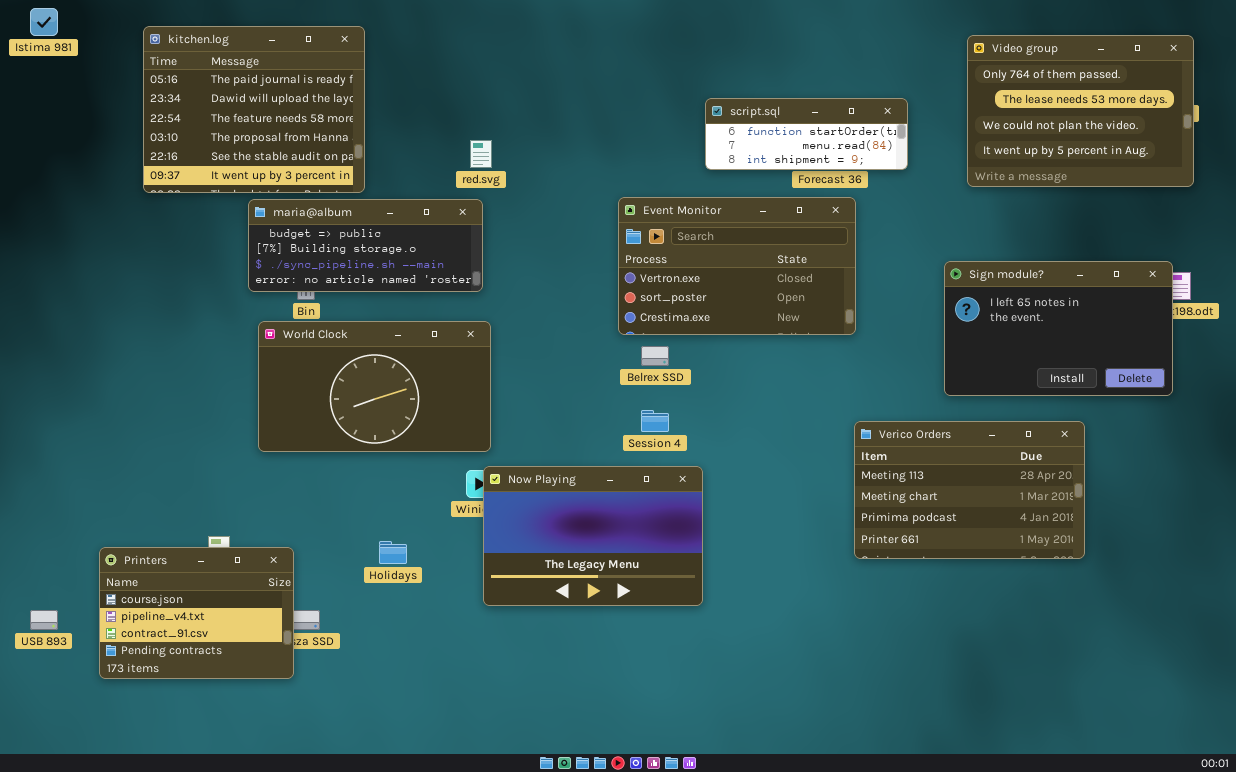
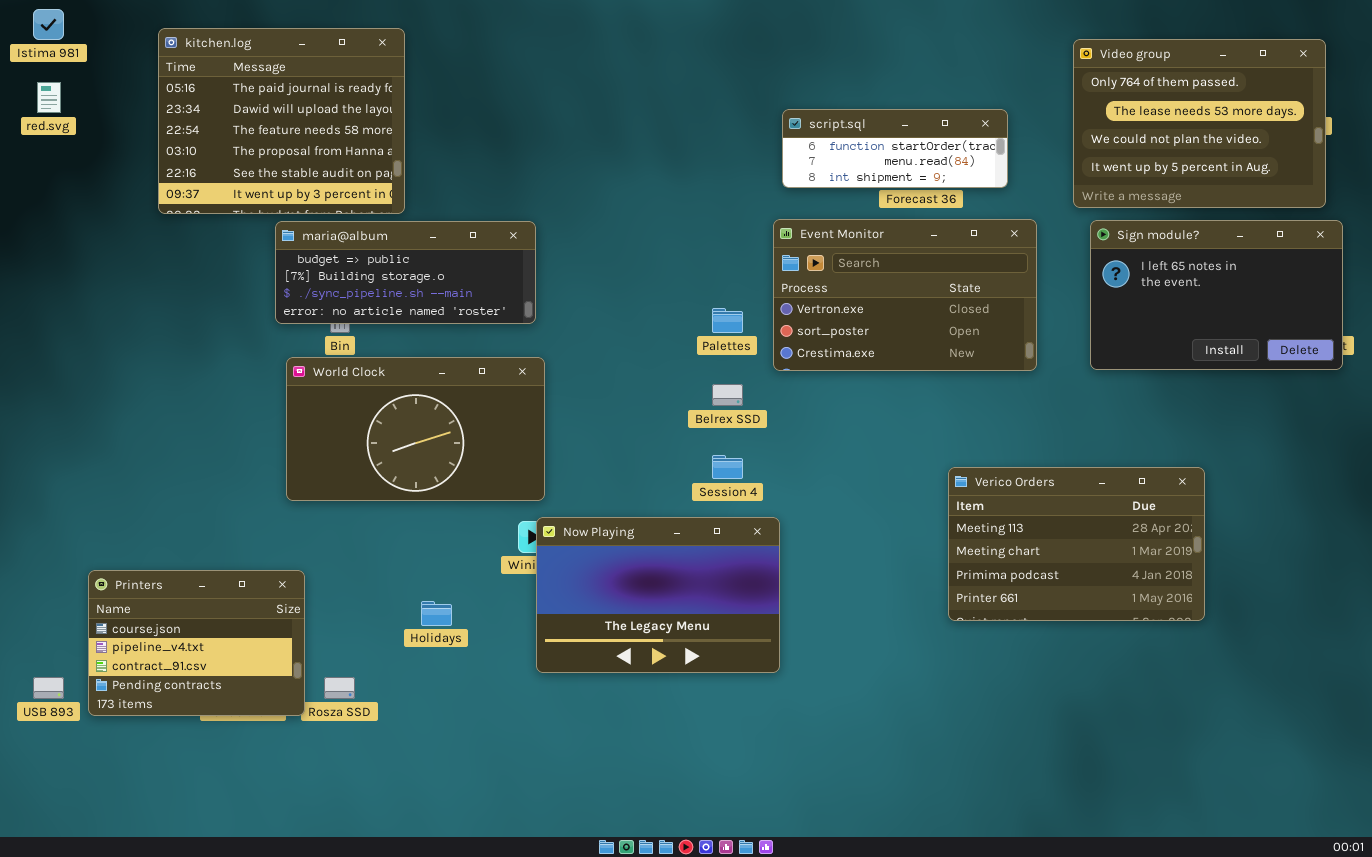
red.svg: [470,140,492,168] -> [37,82,61,113], moved
Event Monitor: [618,197,856,335] -> [773,219,1037,371], moved
Sign module?: [944,261,1173,396] -> [1090,220,1343,370], moved
Printers: [99,547,294,679] -> [88,570,305,716], moved

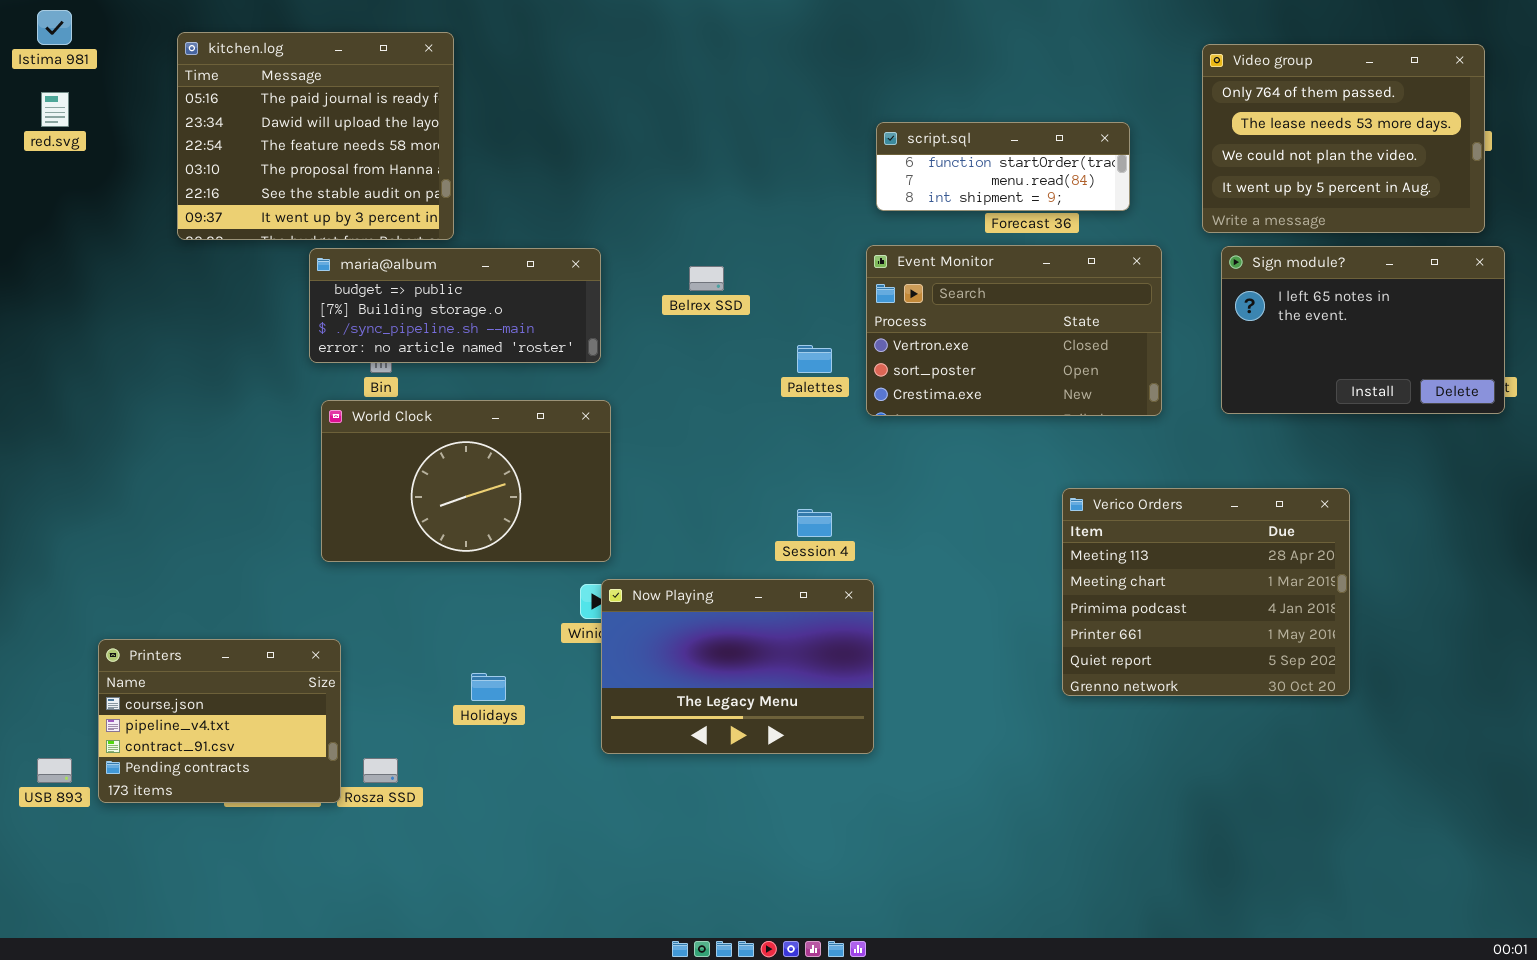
Belrex SSD: [712,384,743,406] -> [689,266,724,291], moved
Verico Orders: [948,467,1205,621] -> [1062,488,1350,696], resized

